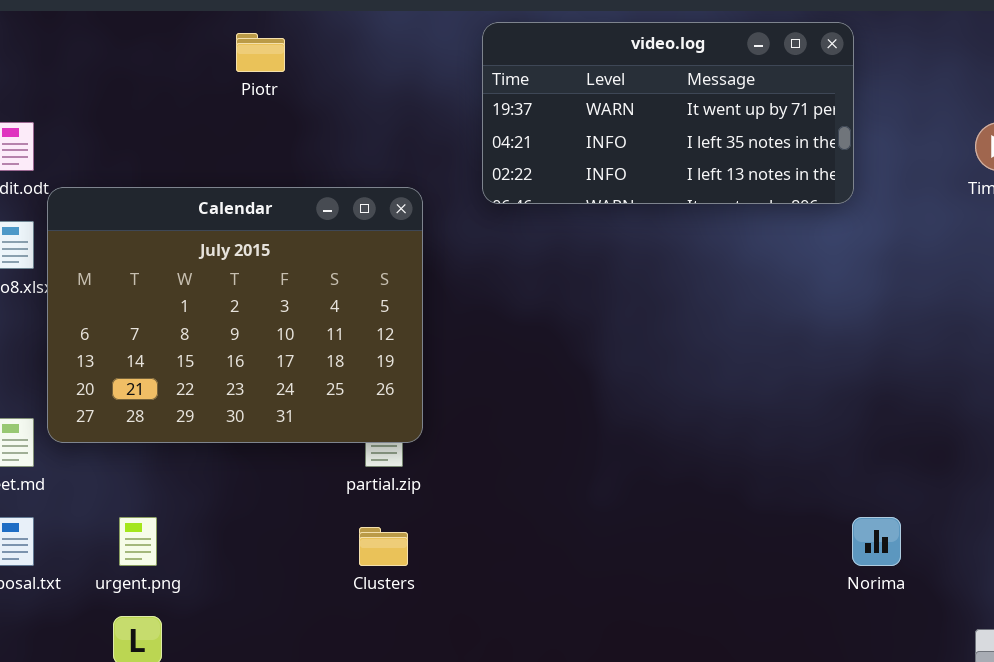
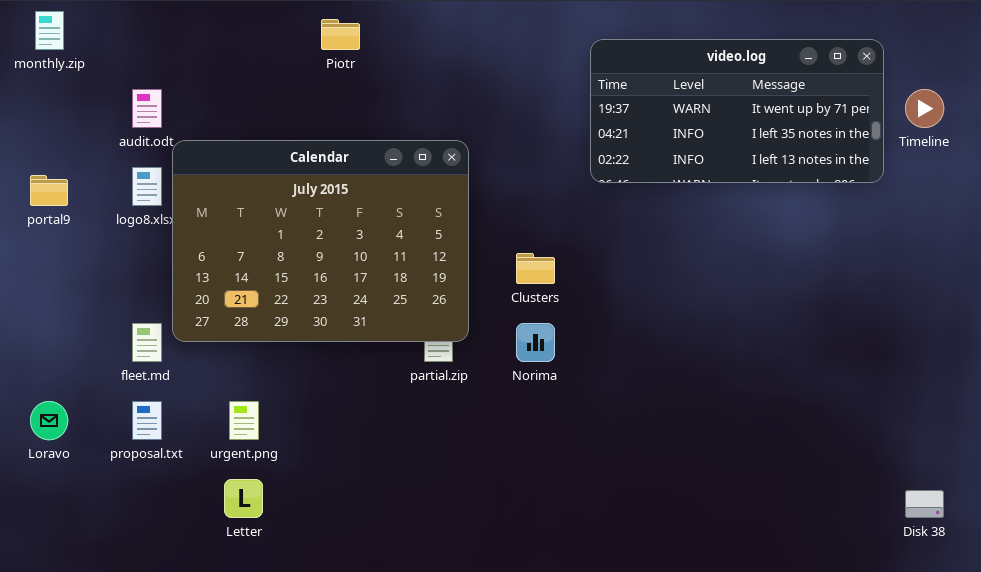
video.log: [482,22,854,204] -> [590,39,884,183], moved
Norima: [852,517,901,566] -> [516,323,555,362], moved
Clusters: [359,527,408,566] -> [516,253,555,284], moved

